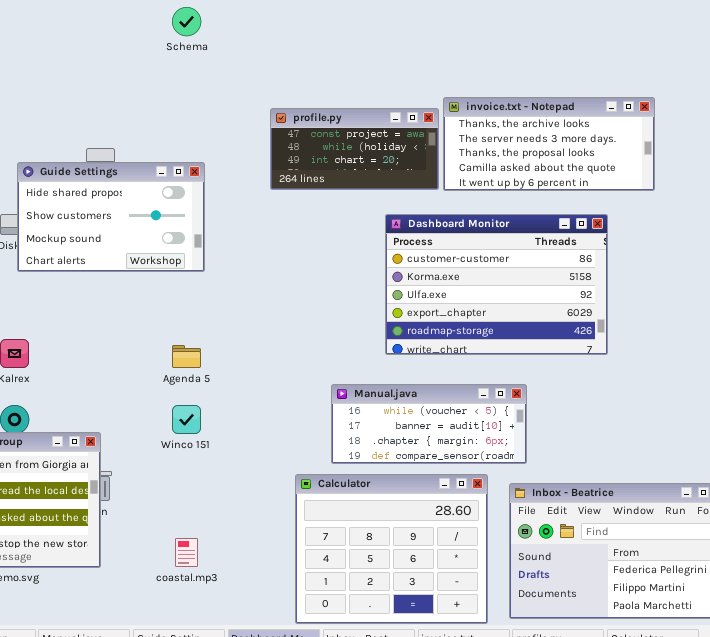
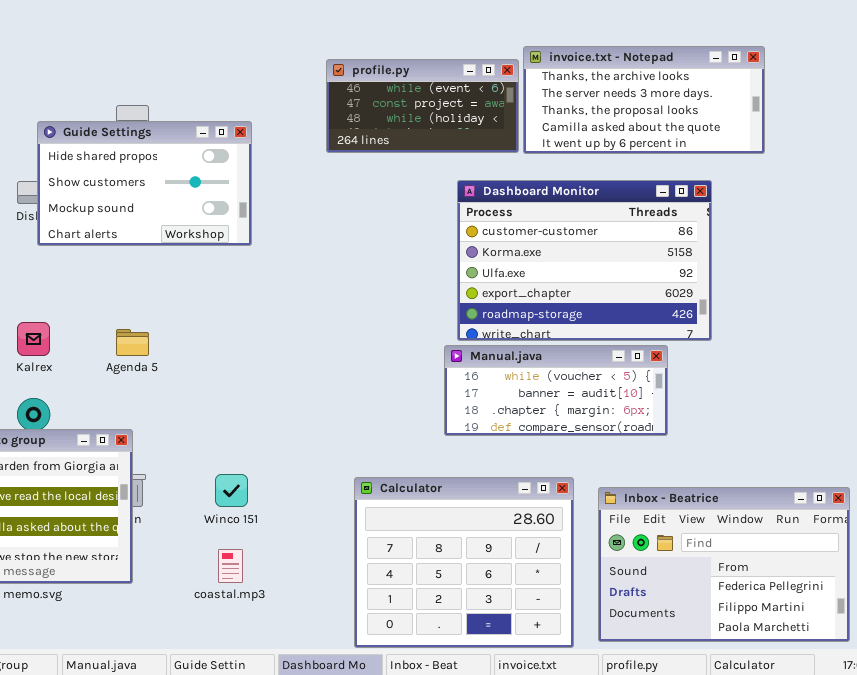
profile.py: [270,108,439,190] -> [326,59,519,153], scrolled up 1 row
Agenda 5: [172,345,201,368] -> [116,329,149,356], moved
Manual.java: [331,384,527,464] -> [444,345,668,436], moved
Winco 151: [172,405,201,434] -> [215,474,248,507], moved

